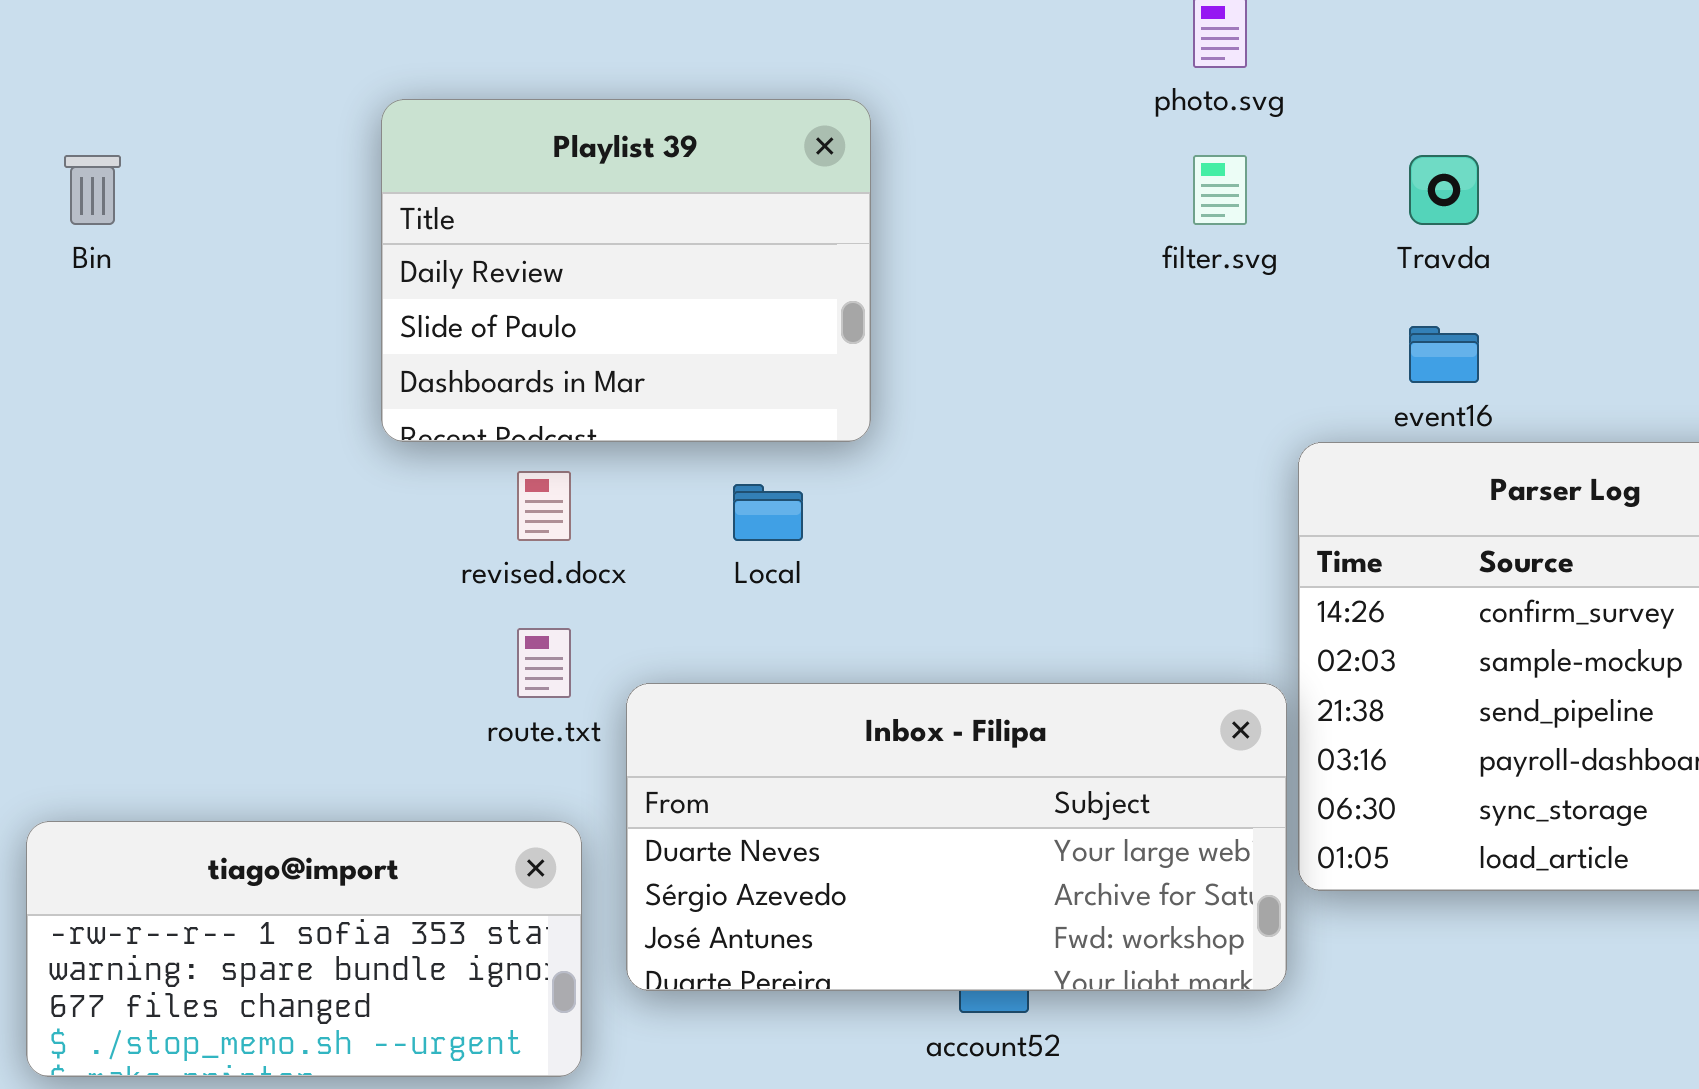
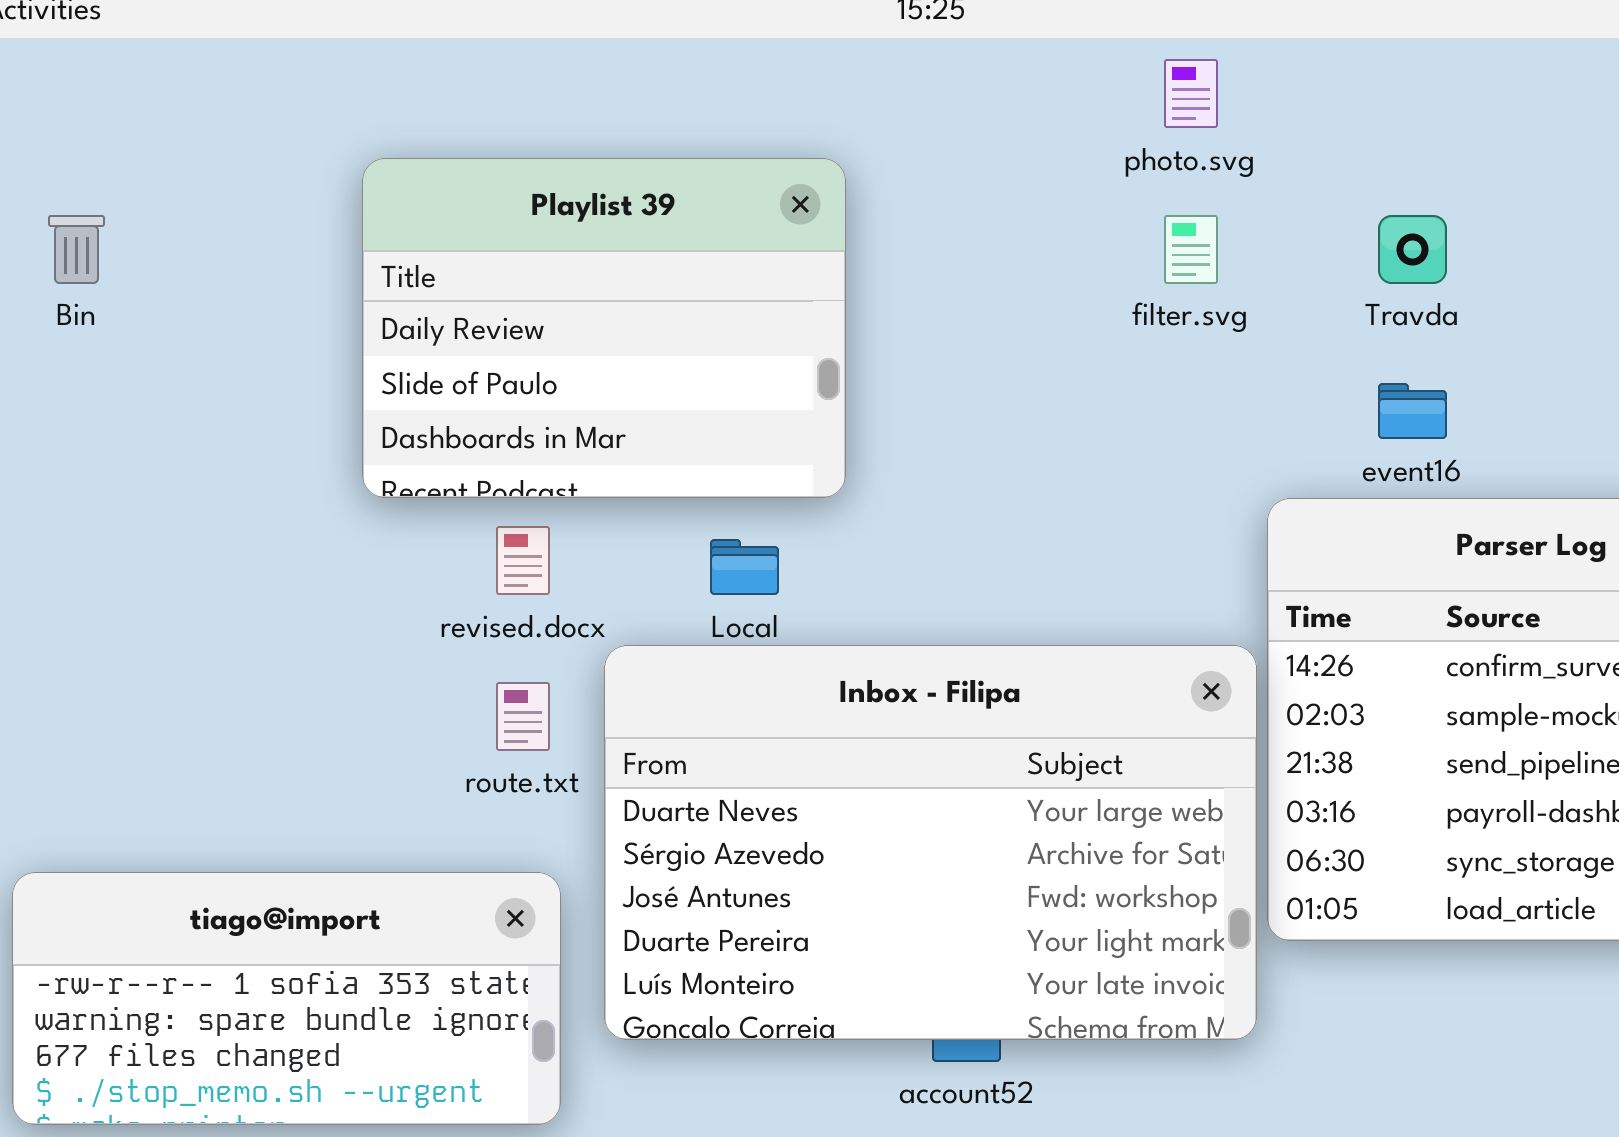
Inbox - Filipa: [626,683,1287,991] -> [604,645,1257,1040], resized

